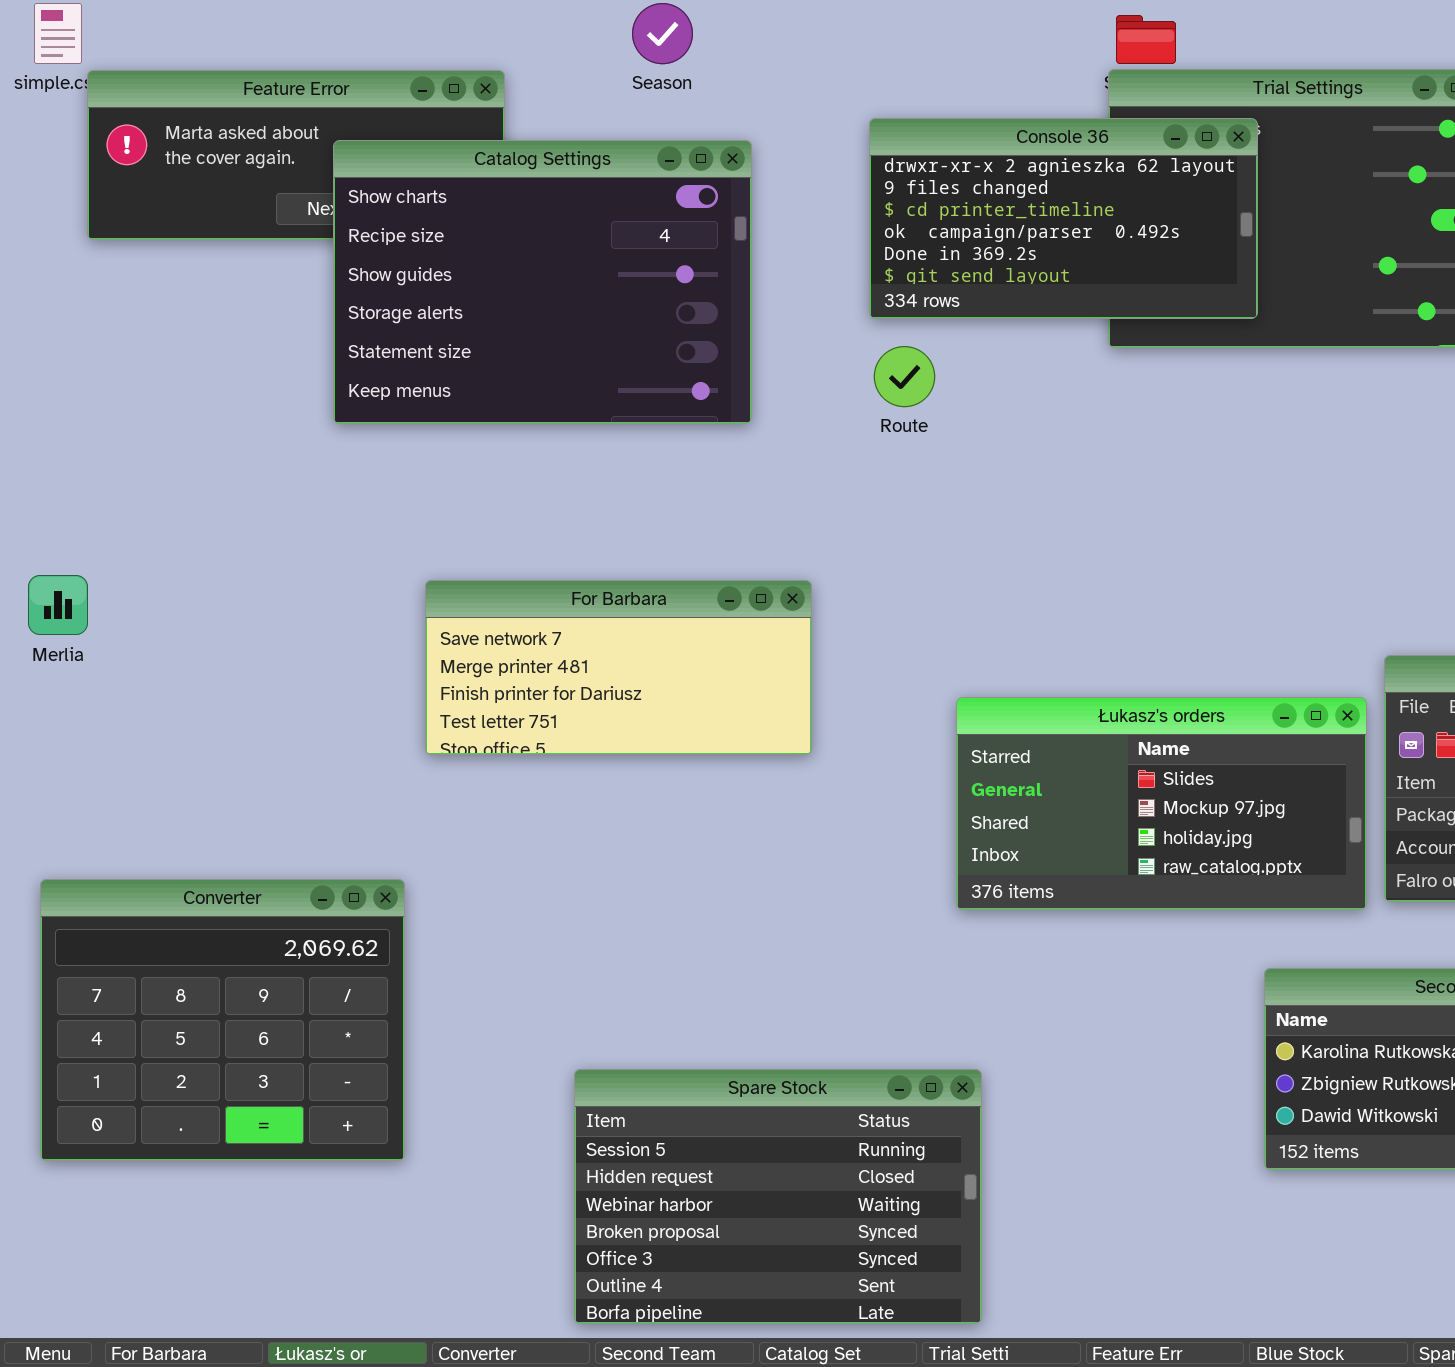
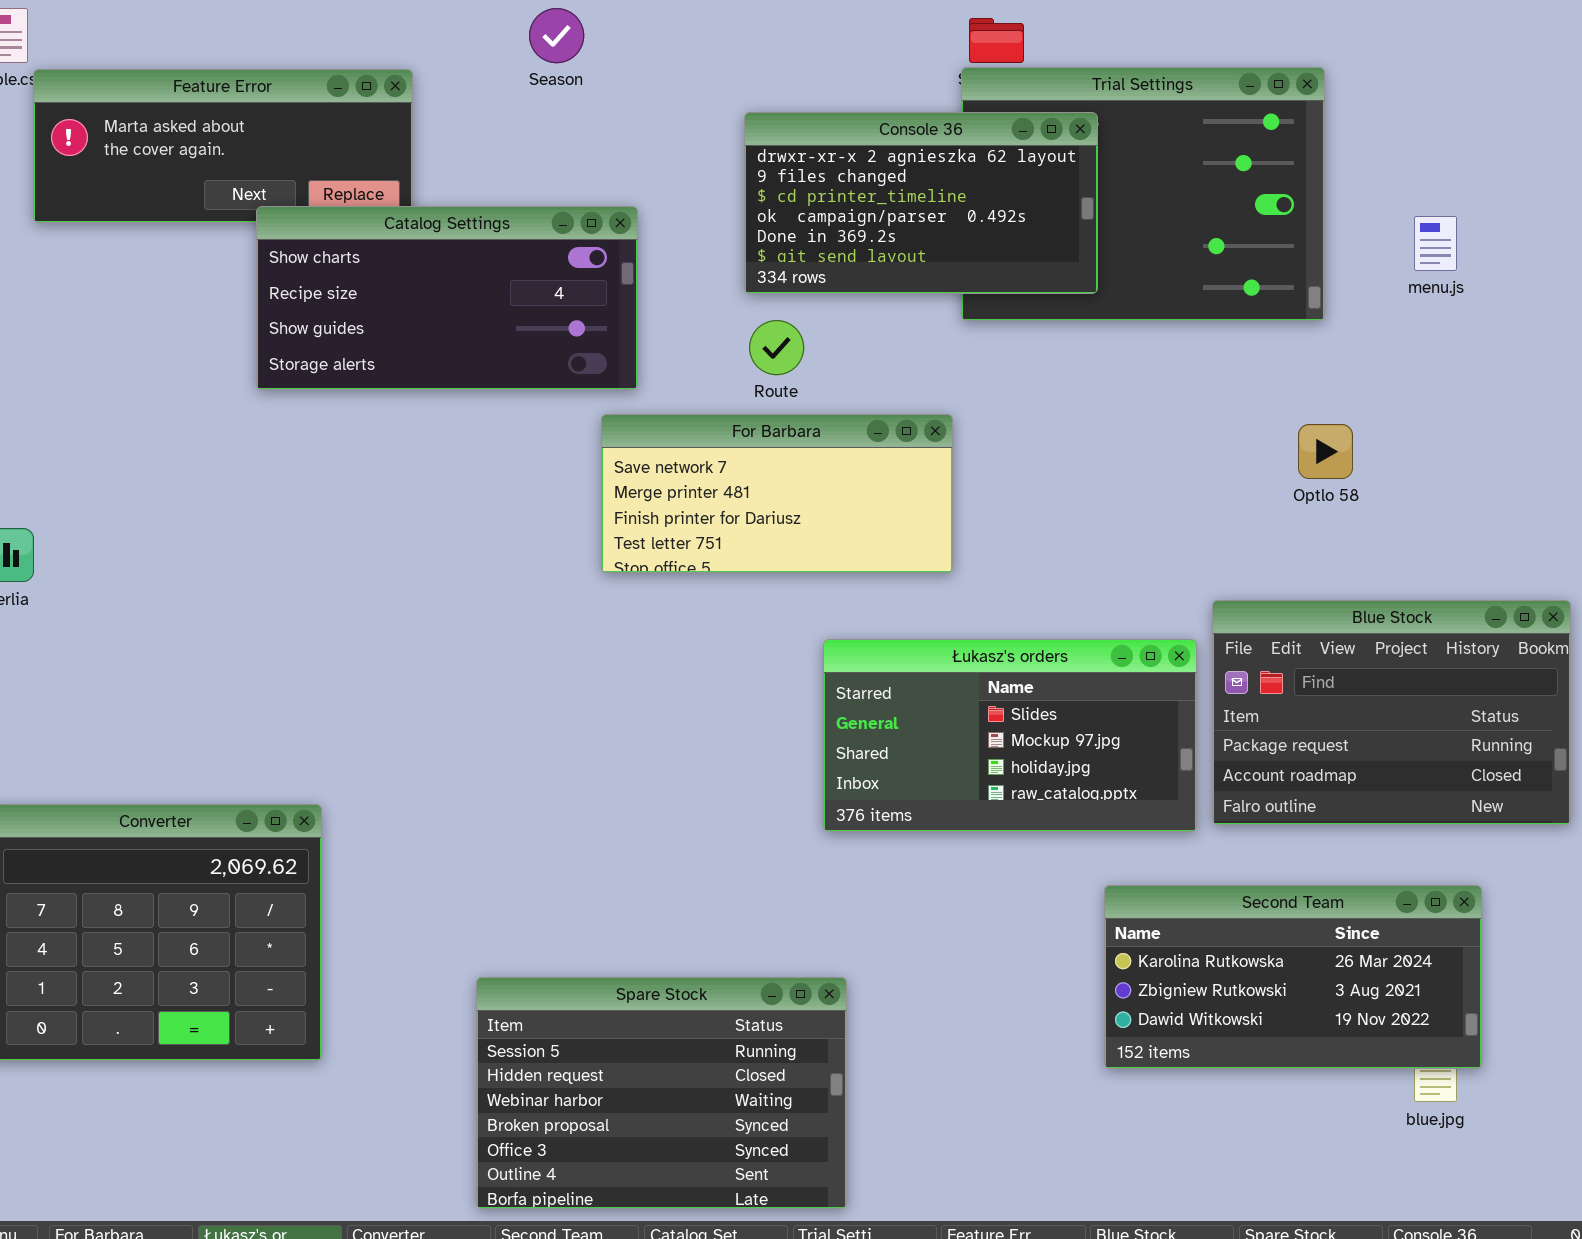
Catalog Settings: [333,140,752,424] -> [256,206,638,390], resized
For Barbara: [425,580,812,755] -> [601,414,953,573], moved

